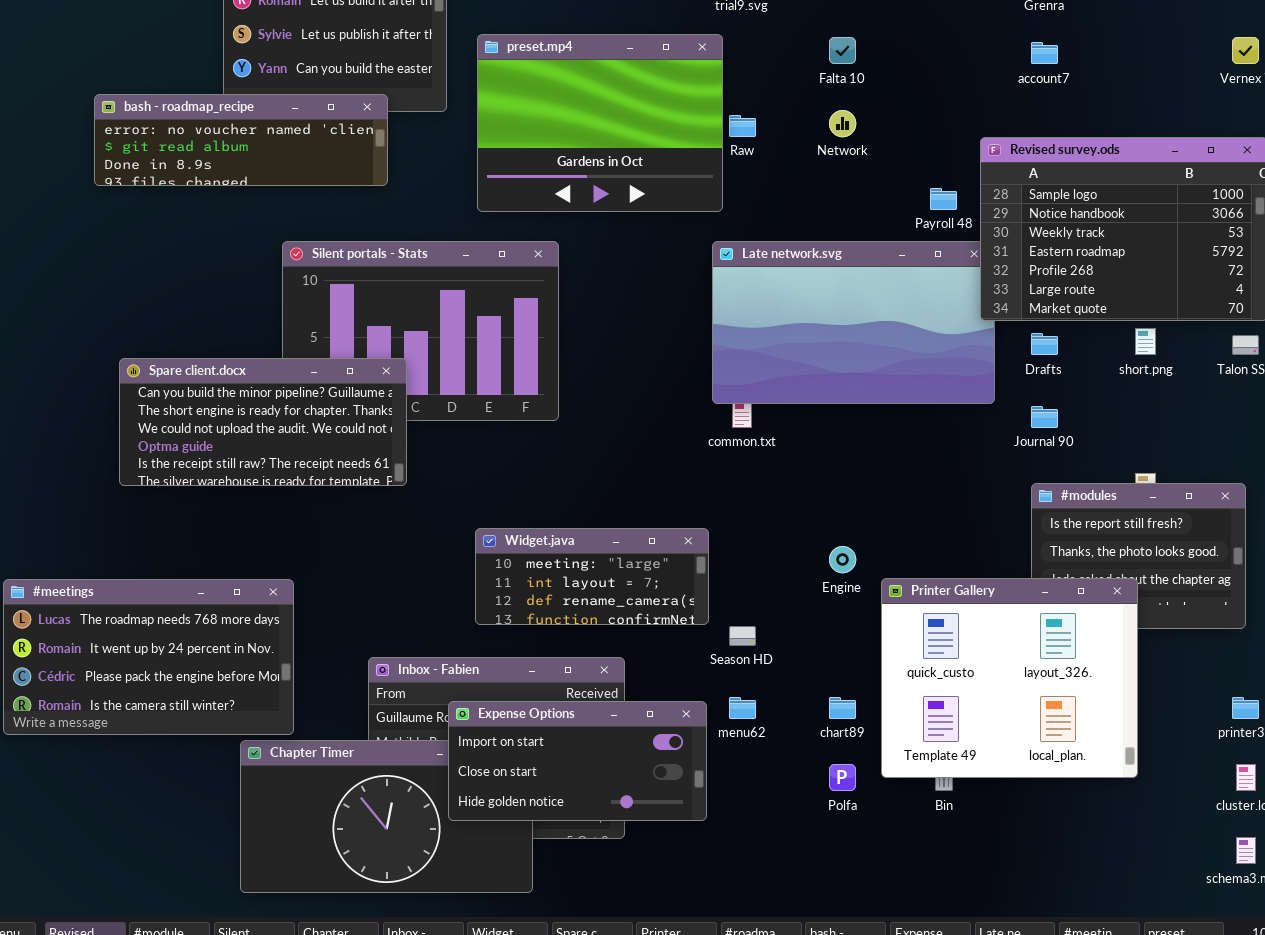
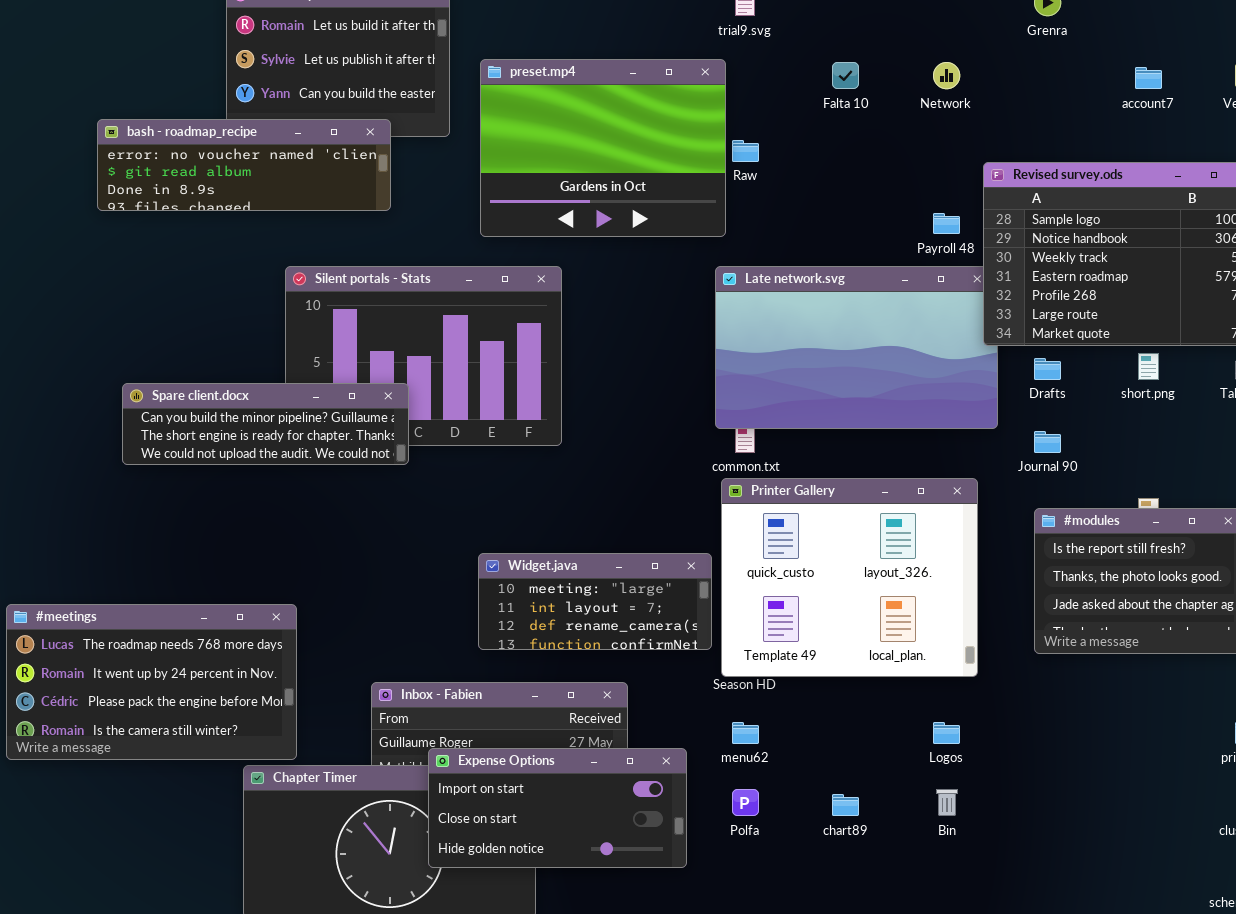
account7: [1031,42,1058,64] -> [1135,67,1162,89], moved
Network: [829,110,856,137] -> [933,62,960,89], moved
Spare client.docx: [119,358,407,486] -> [122,383,409,465], resized
Printer Gallery: [881,578,1138,778] -> [721,478,978,677], moved
chart89: [829,697,856,719] -> [832,794,859,816], moved
Expense Options: [448,701,707,821] -> [428,748,687,868], moved
Polfa: [829,764,856,791] -> [732,789,759,816], moved

